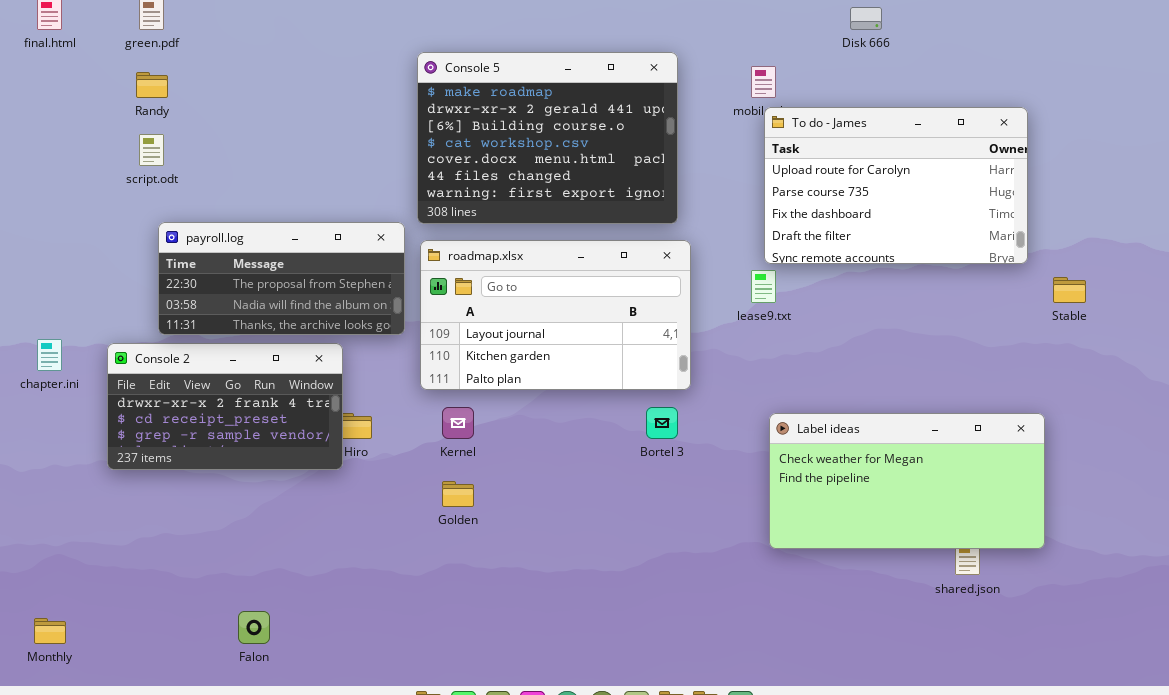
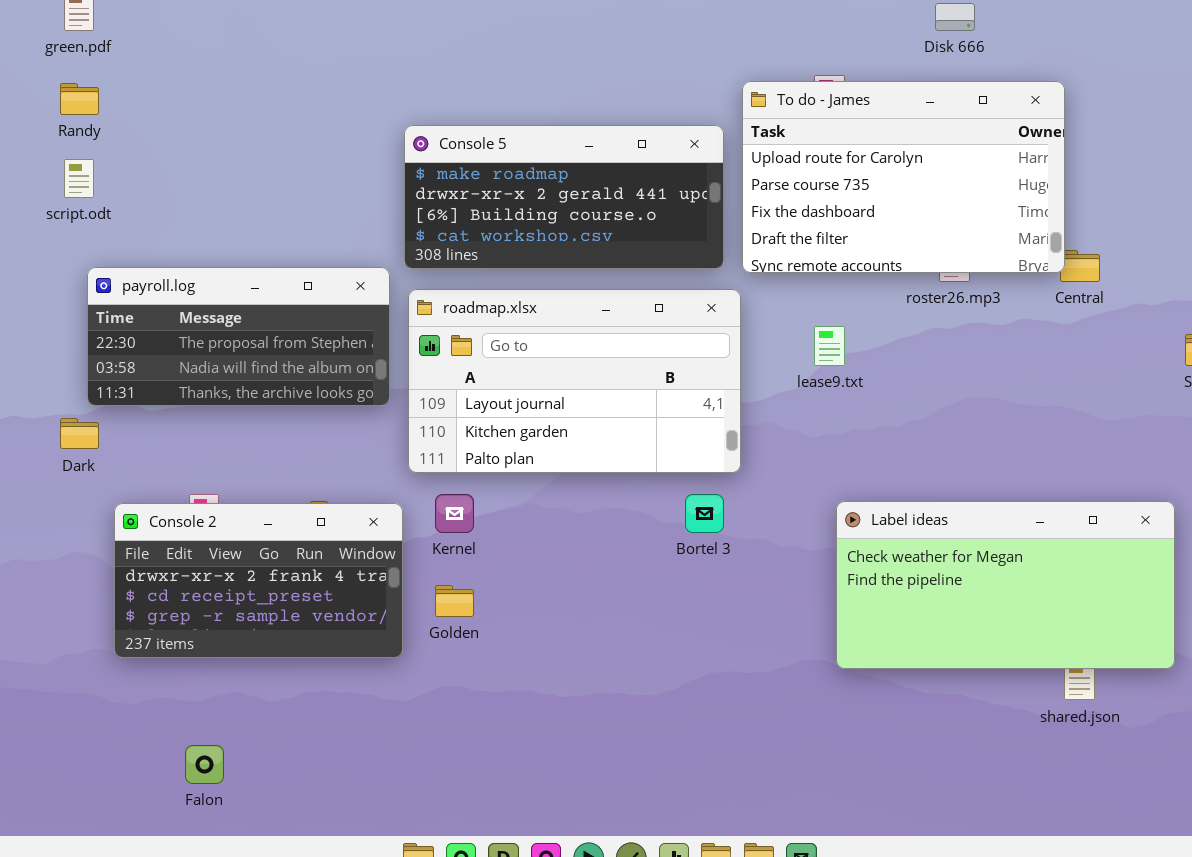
Console 5: [417,52,678,224] -> [404,125,724,269], resized
To do - James: [764,107,1028,264] -> [742,81,1065,273], moved
Console 2: [107,343,343,470] -> [114,503,403,658], moved

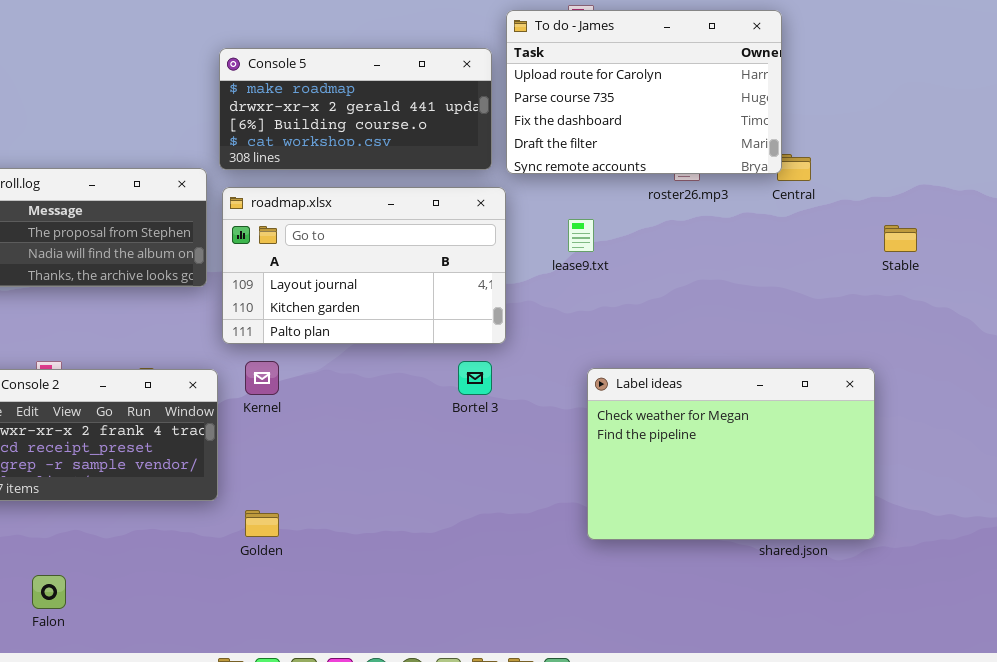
Label ideas: [836,501,1175,669] -> [587,368,875,540], resized
Golden: [435,585,474,617] -> [245,510,279,537], moved

